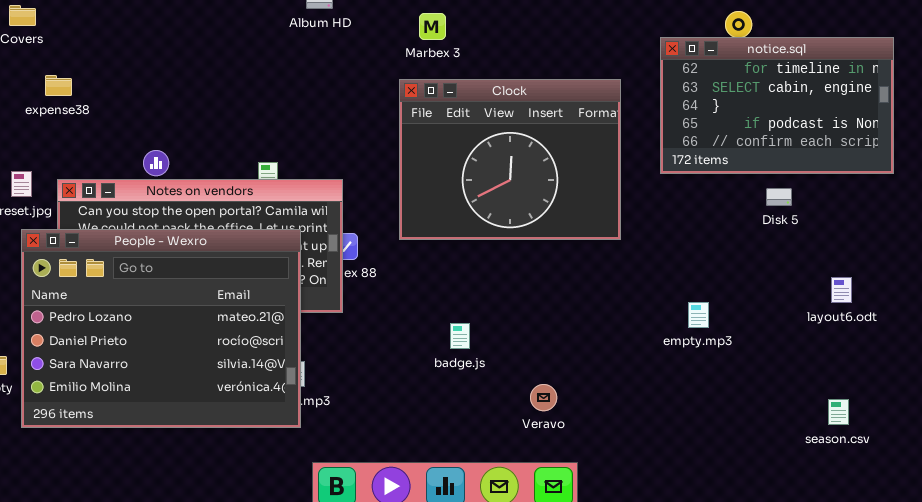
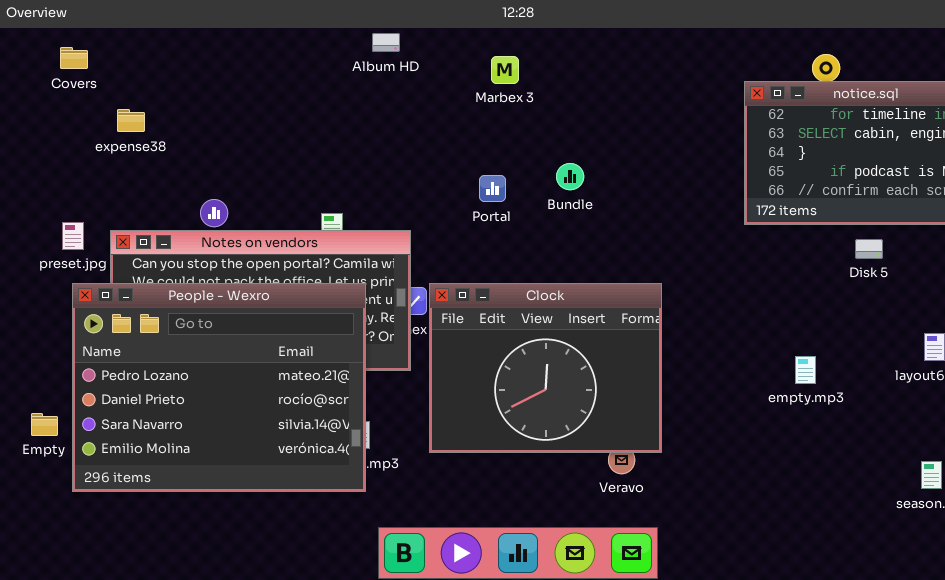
expense38: [45,75,72,96] -> [117,109,145,132], moved
Clock: [399,79,621,240] -> [429,283,662,453], moved
empty.mp3: [688,302,709,328] -> [795,356,816,384], moved

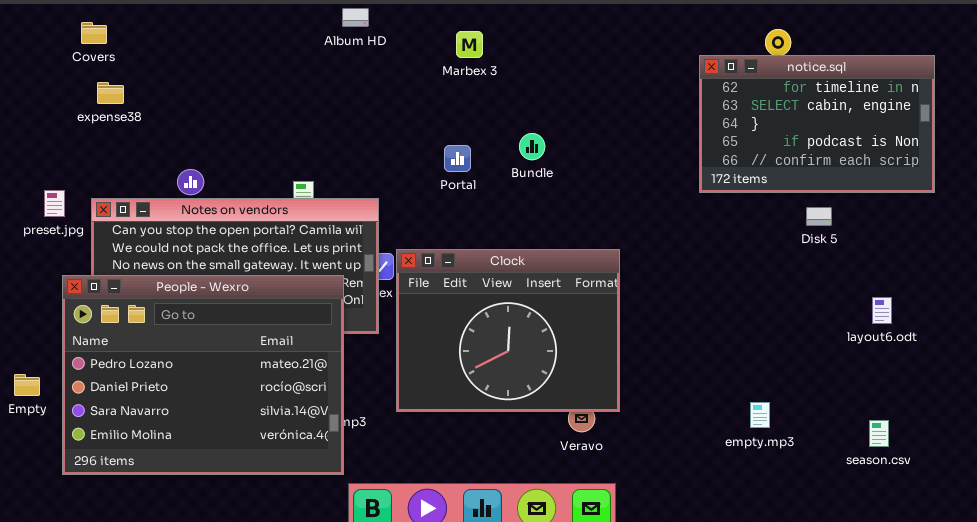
Covers: [60,47,88,69] -> [81,22,107,44], moved
People - Wexro: [72,283,366,492] -> [62,275,344,475], moved
empty.mp3: [795,356,816,384] -> [750,402,770,428], moved

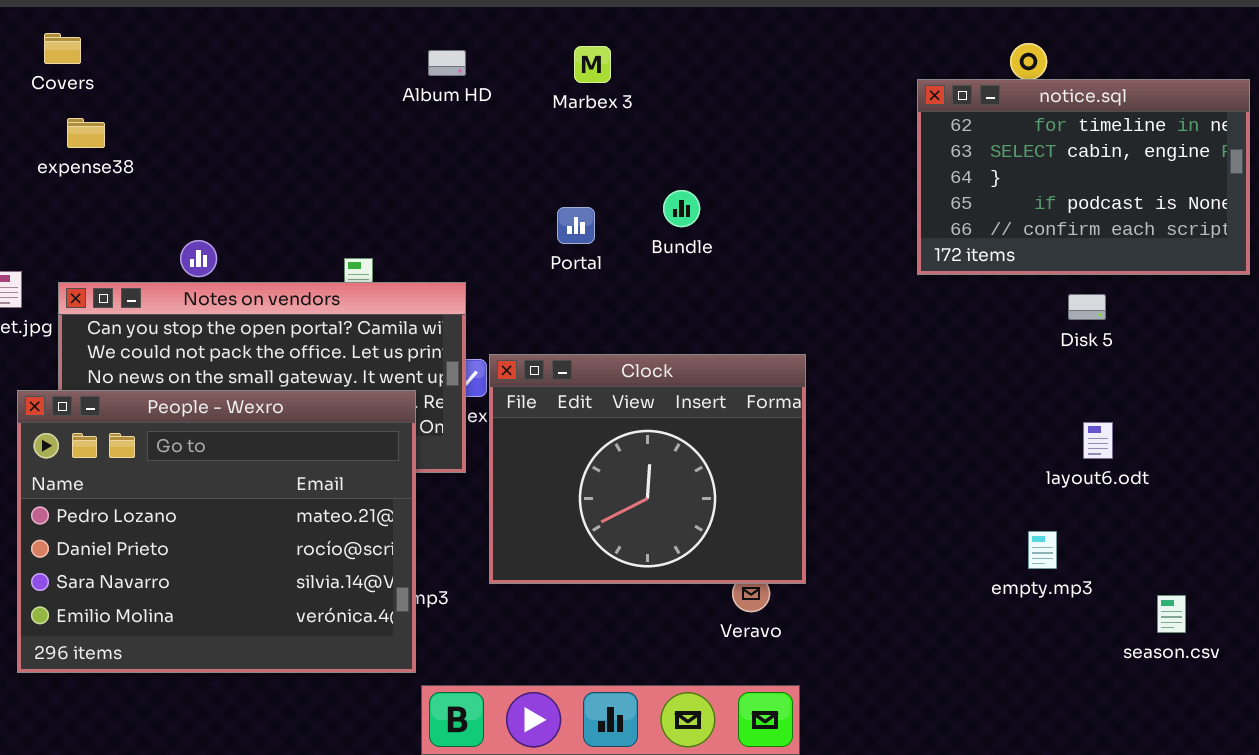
Album HD: [342,8,369,27] -> [428,50,466,76], moved
layout6.odt: [872,297,892,324] -> [1083,422,1113,459], moved
empty.mp3: [750,402,770,428] -> [1028,531,1057,569], moved

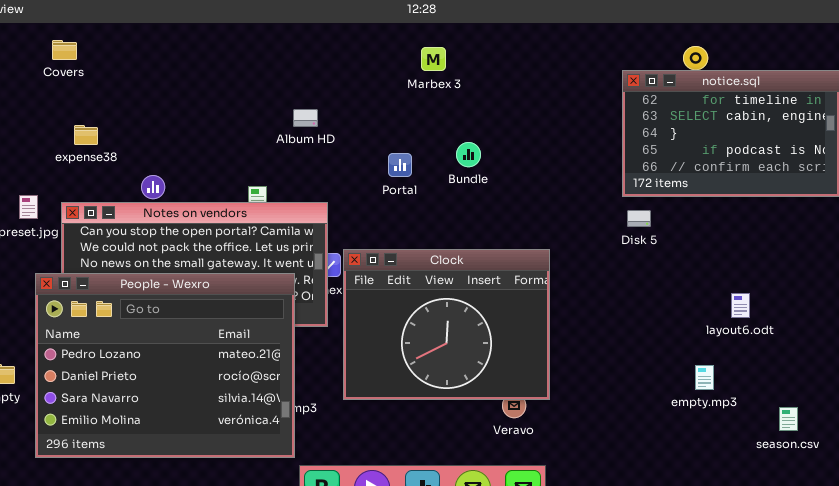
Marbex 3: [574,46,611,83] -> [421,47,446,71], moved
Album HD: [428,50,466,76] -> [293,109,318,127], moved
expense38: [67,118,105,148] -> [74,125,98,145], moved
Disk 5: [1068,294,1106,320] -> [627,210,651,227], moved

